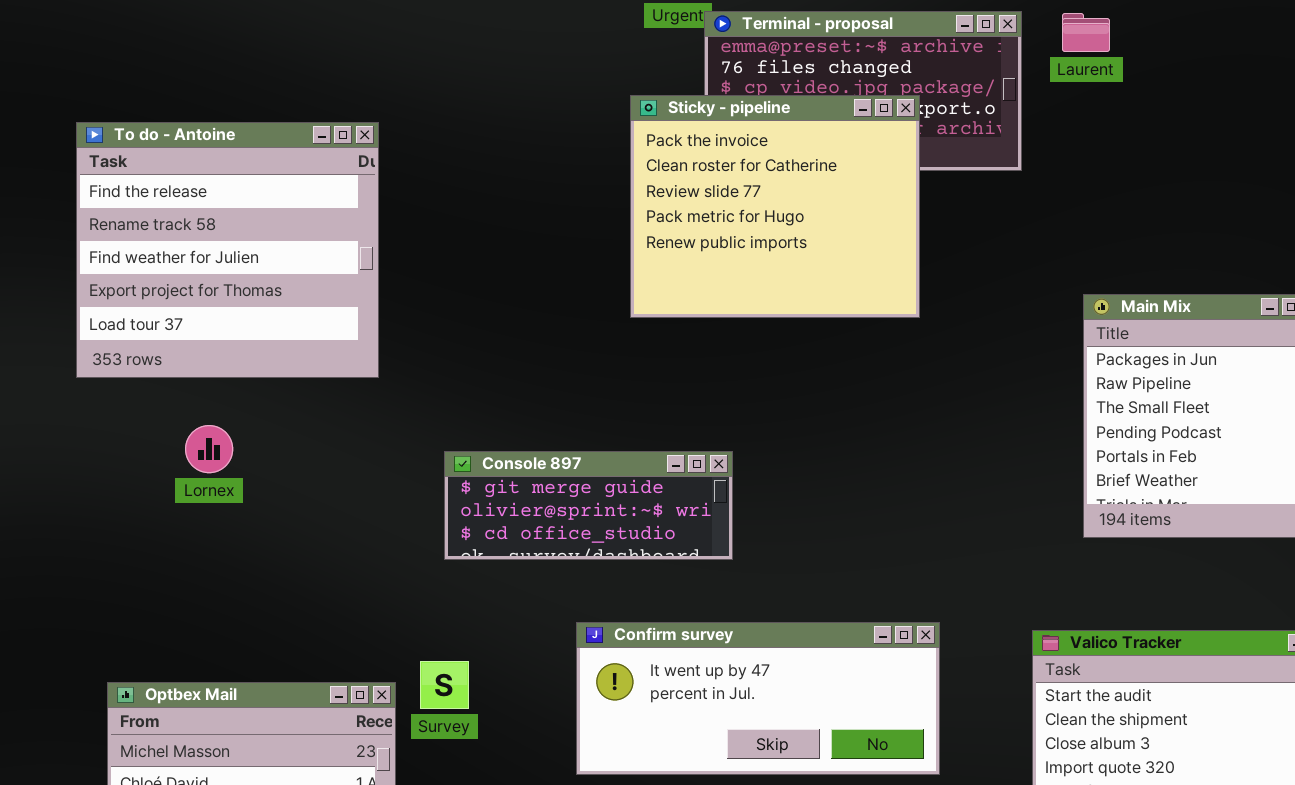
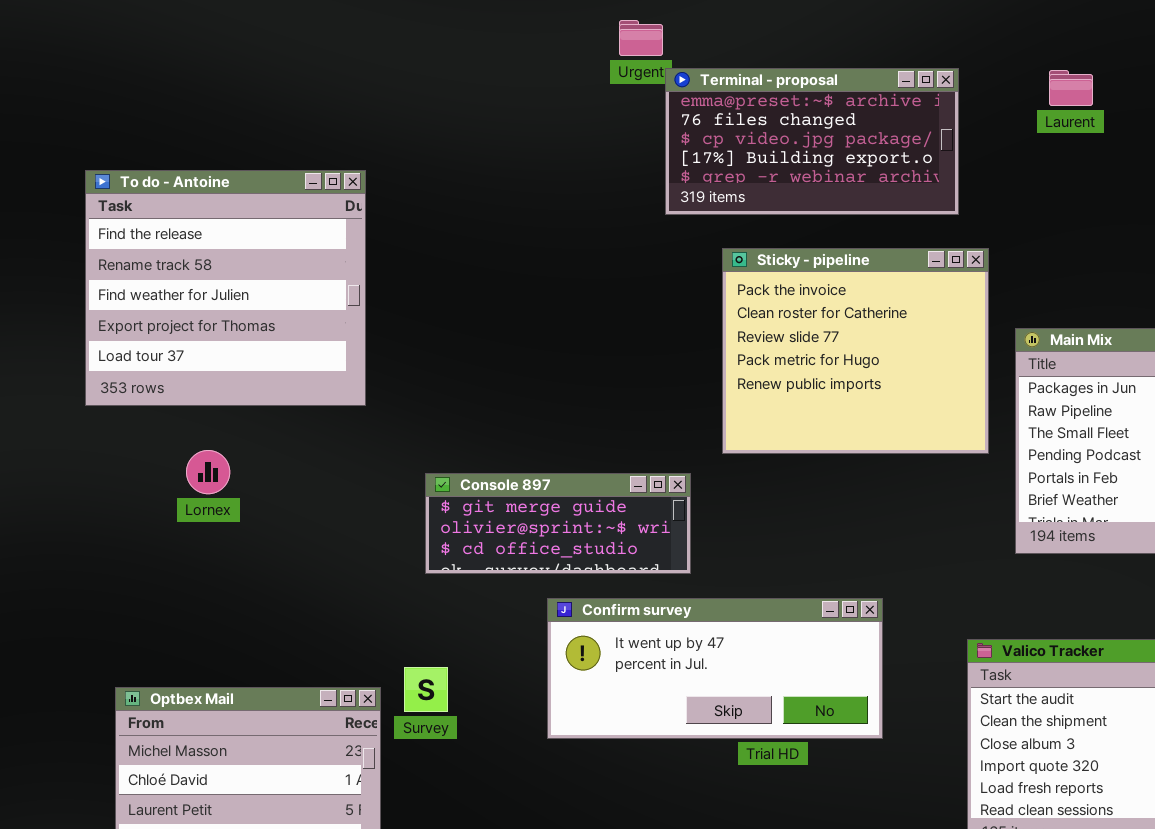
Laurent: [1062,13,1110,52] -> [1049,70,1093,106], moved
Sticky - pipeline: [630,95,920,318] -> [722,248,989,454], moved
Confirm survey: [576,622,940,775] -> [547,598,883,739], moved

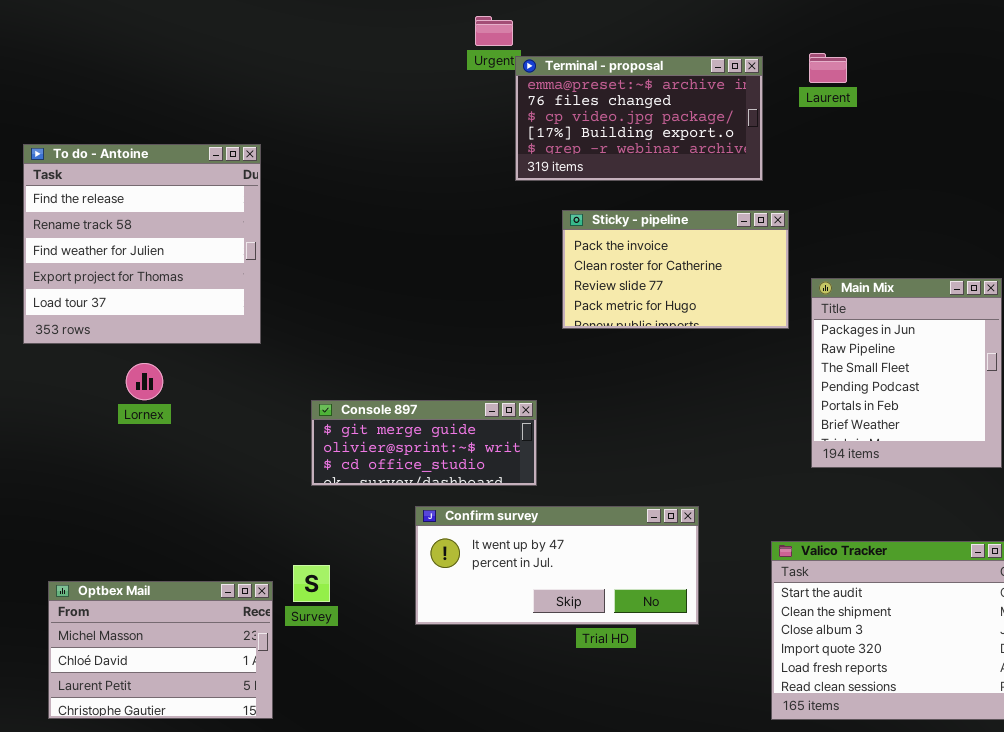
Laurent: [1049,70,1093,106] -> [809,53,847,83], moved
Sticky - pipeline: [722,248,989,454] -> [562,210,789,329], resized
Lornex: [186,450,230,494] -> [126,363,163,400], moved

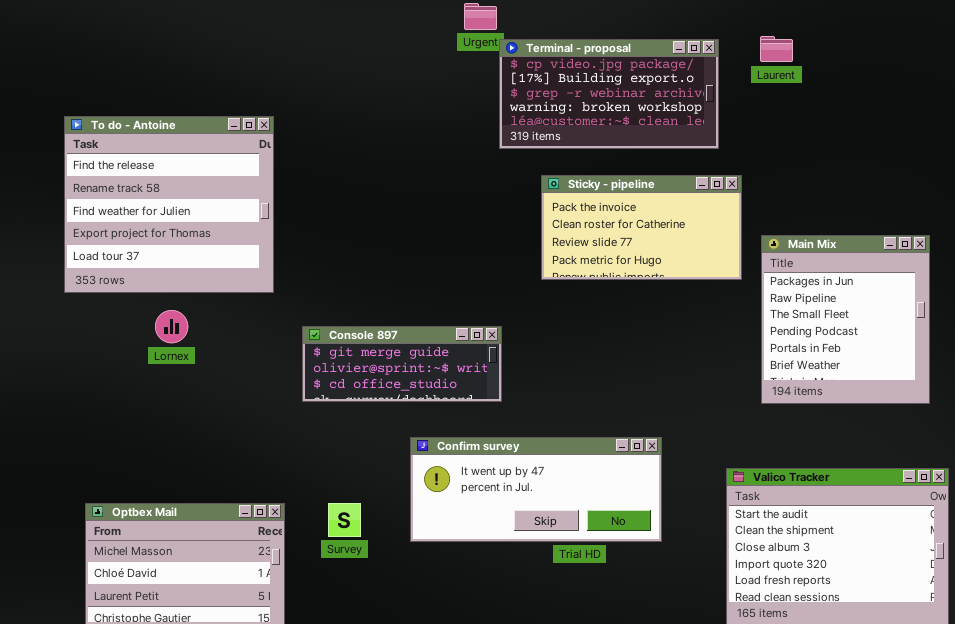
Terminal - proposal: [515,56,763,181] -> [499,39,719,149], scrolled down 2 rows
Console 897: [311,400,537,486] -> [302,326,502,402], moved
Survey: [293,565,330,602] -> [328,503,361,537], moved

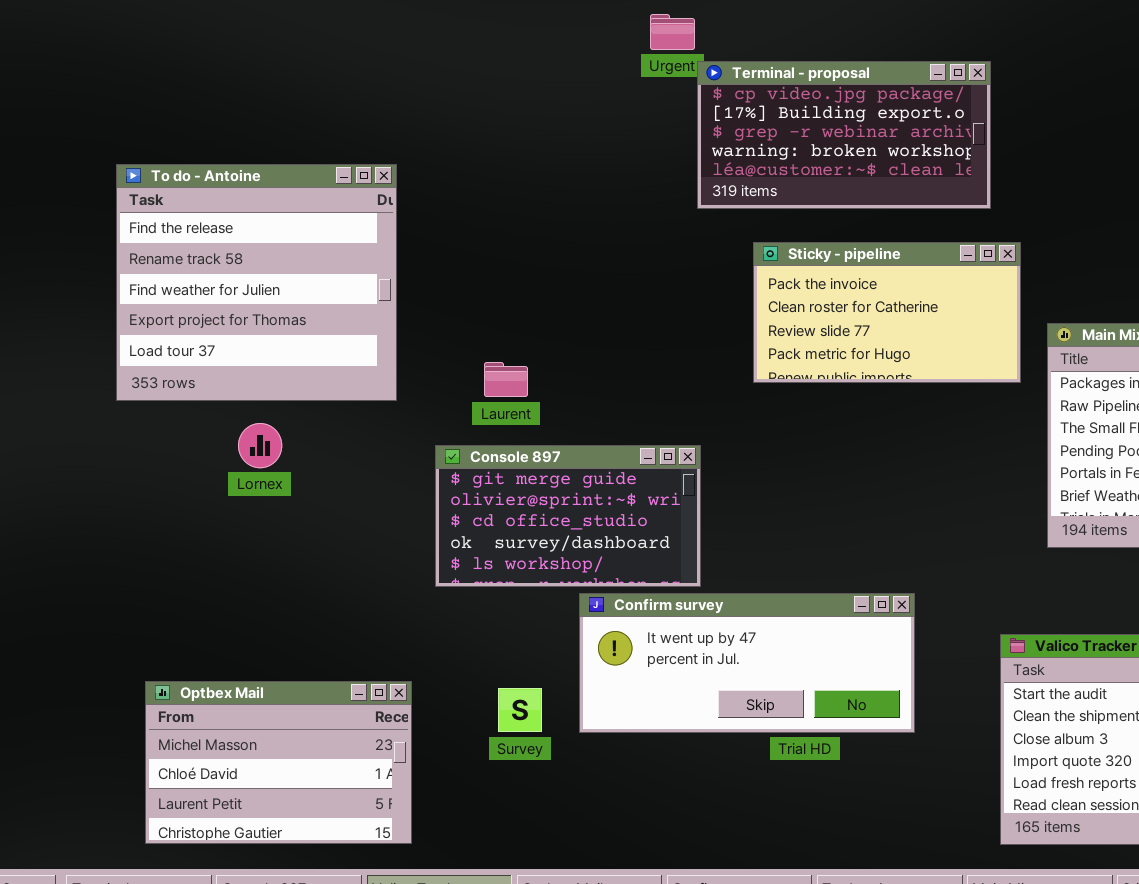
Laurent: [760,36,793,62] -> [484,362,528,397], moved
Console 897: [302,326,502,402] -> [435,445,701,587], resized
Survey: [328,503,361,537] -> [498,688,542,732], moved

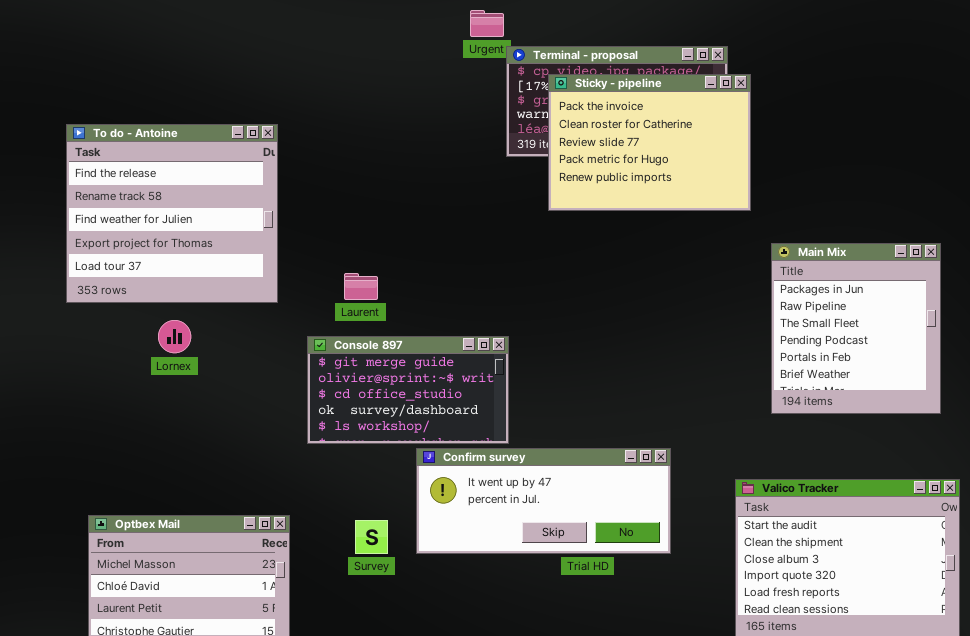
Sticky - pipeline: [753,242,1021,383] -> [548,74,751,211], moved, resized

